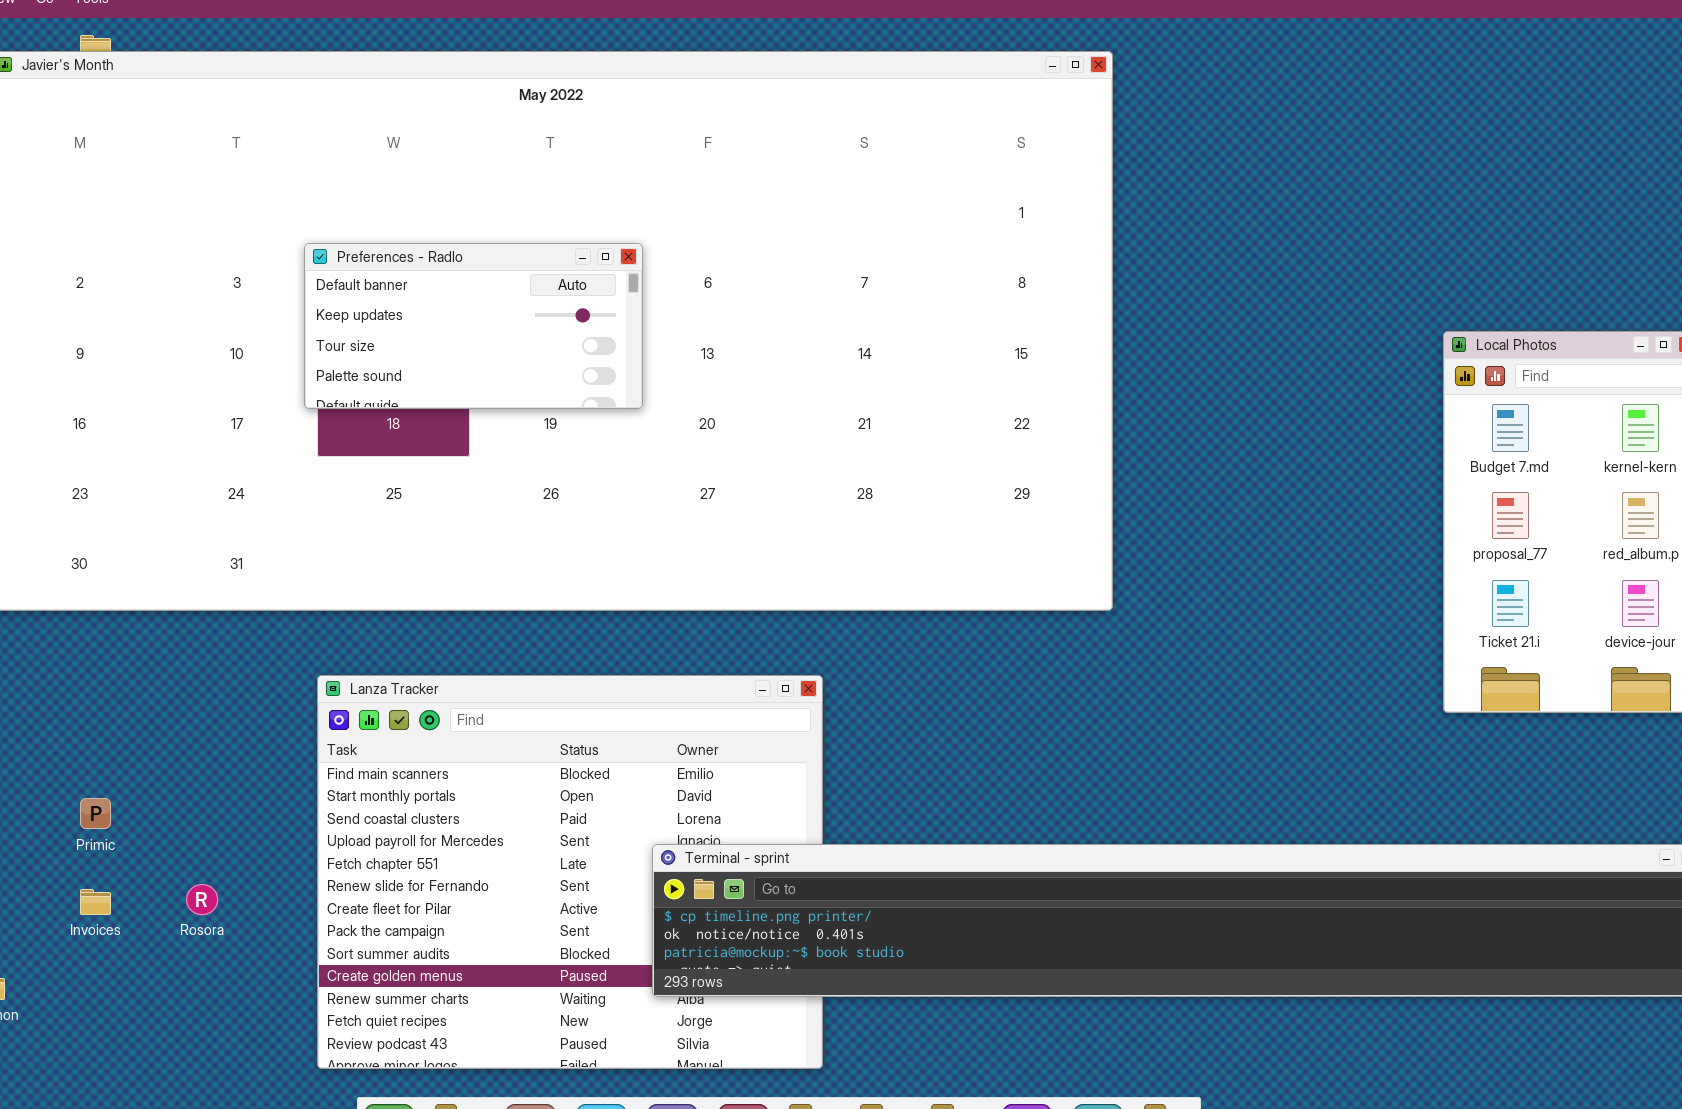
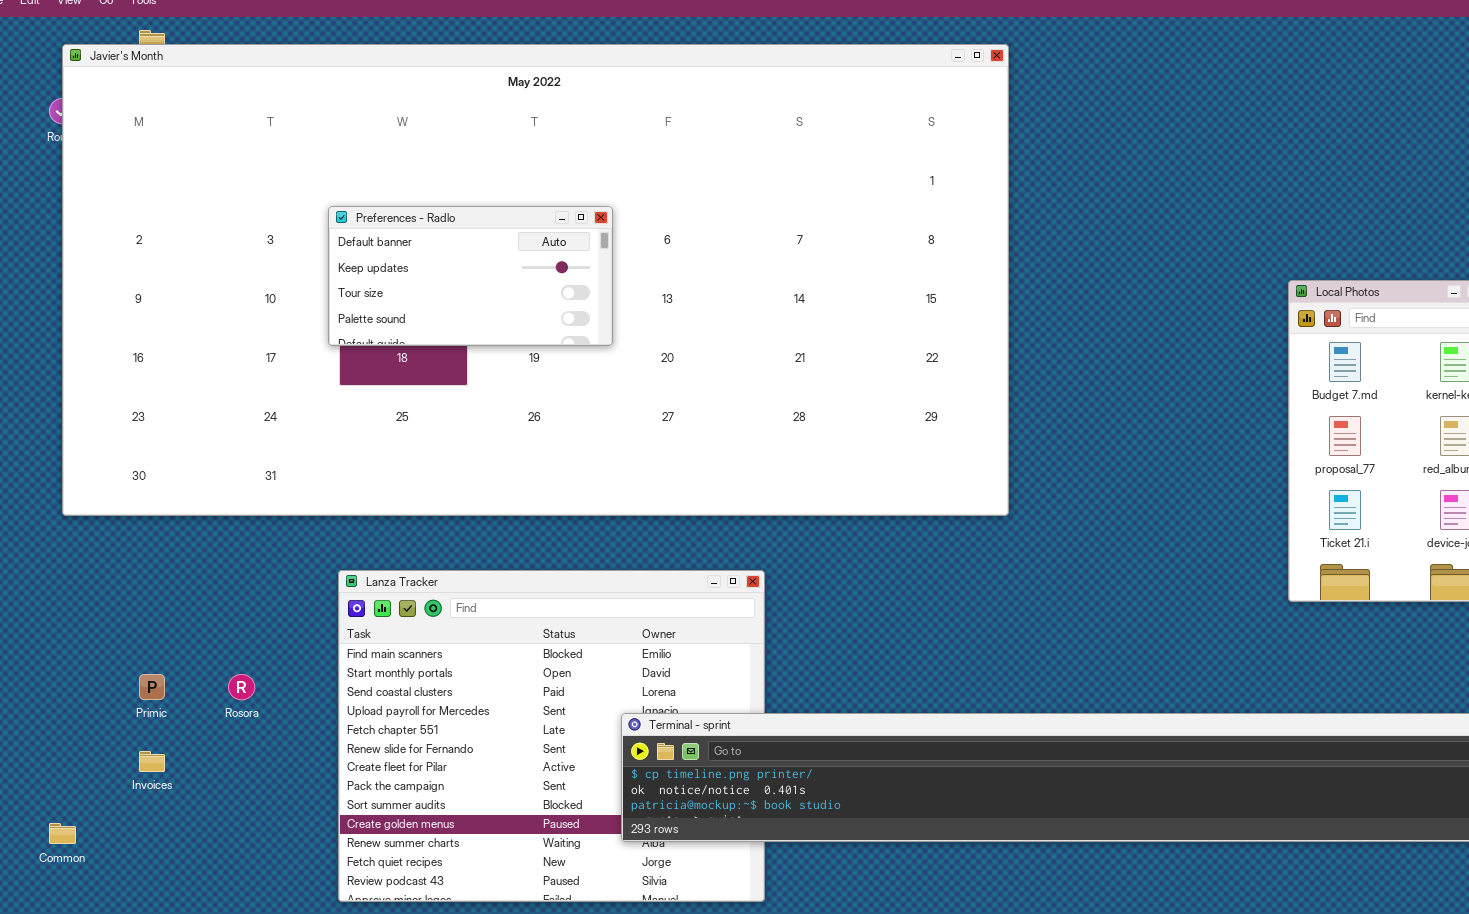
Rosora: [186,884,218,915] -> [228,674,255,700], moved

